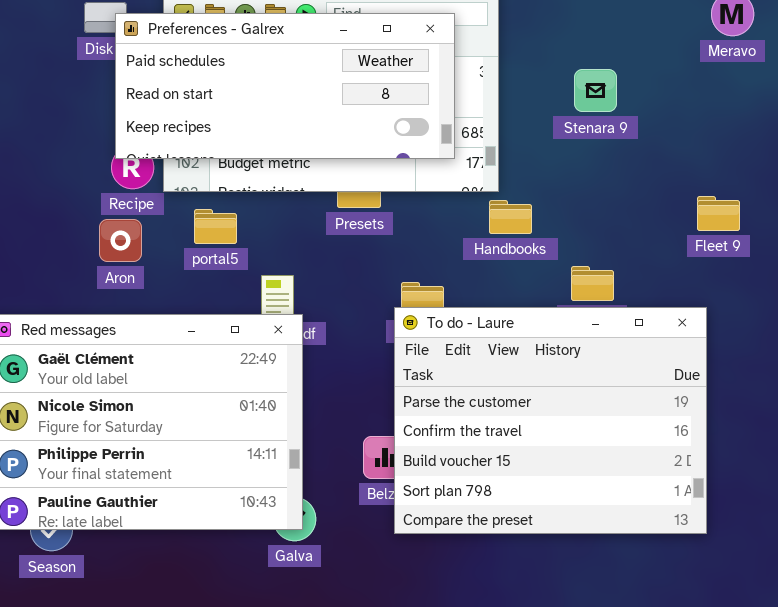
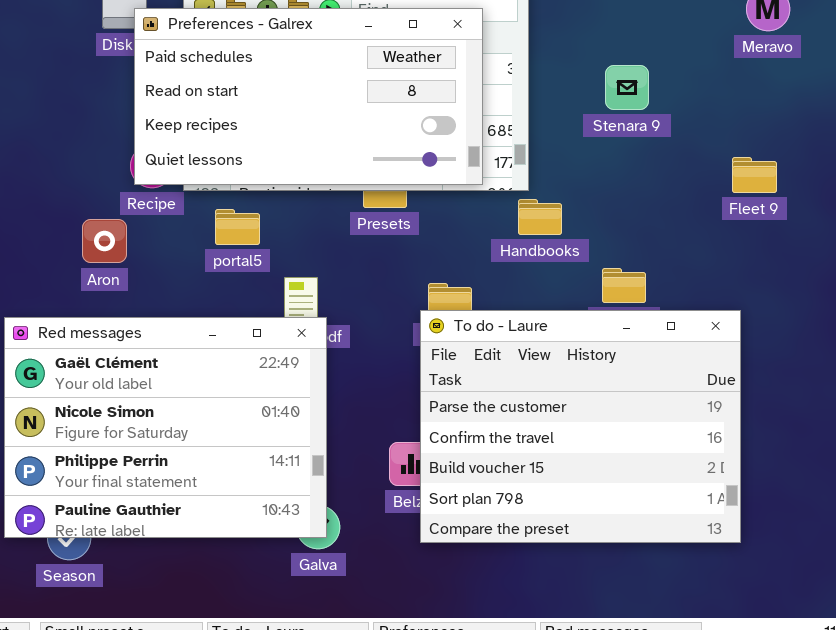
Preferences - Galrex: [115,13,455,159] -> [134,8,483,185], resized
Fleet 9: [697,196,740,231] -> [732,157,777,193], moved
Aron: [99,219,142,262] -> [82,219,127,263], moved

